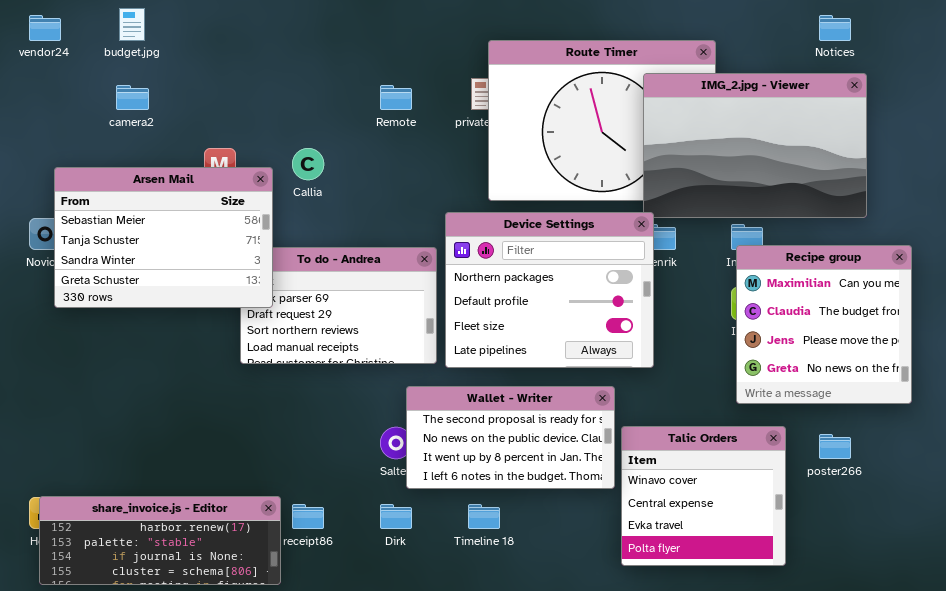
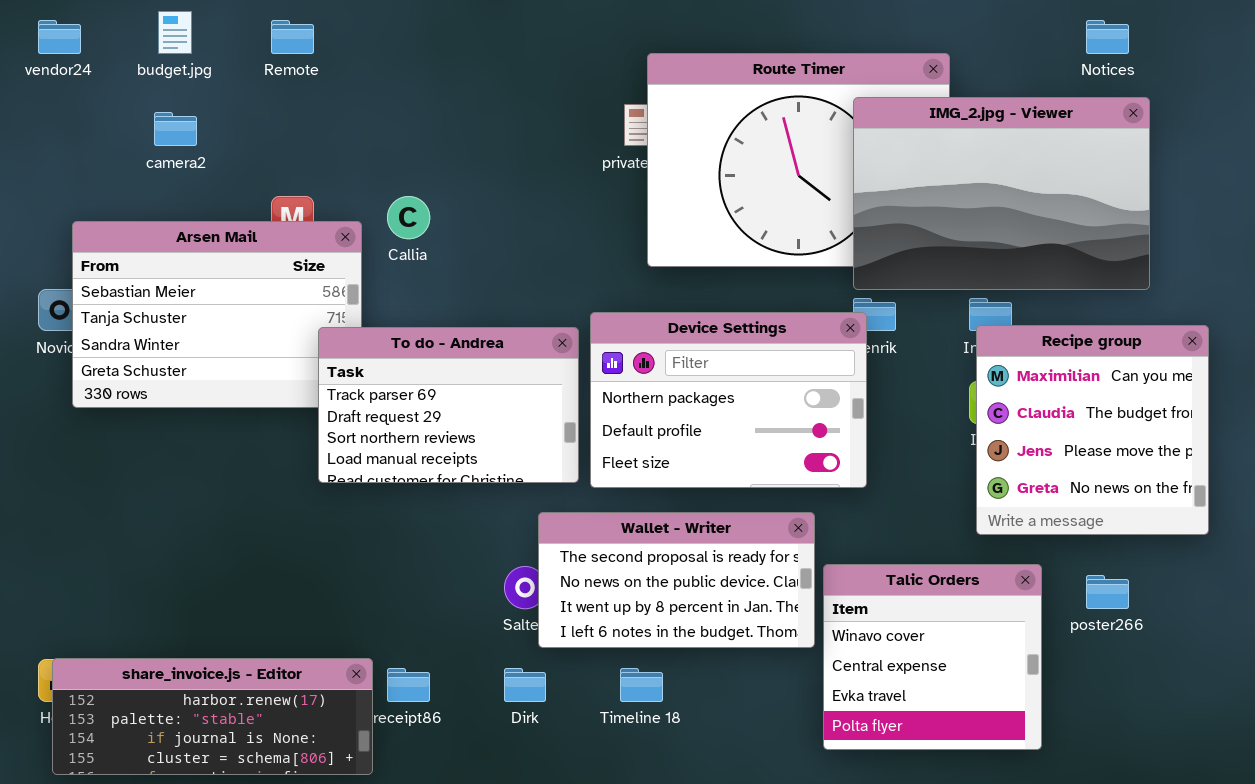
Remote: [380,85,412,110] -> [271,20,314,54], moved
Device Settings: [445,212,654,368] -> [590,312,867,488], resized
To do - Andrea: [240,247,437,364] -> [318,327,579,483], raised

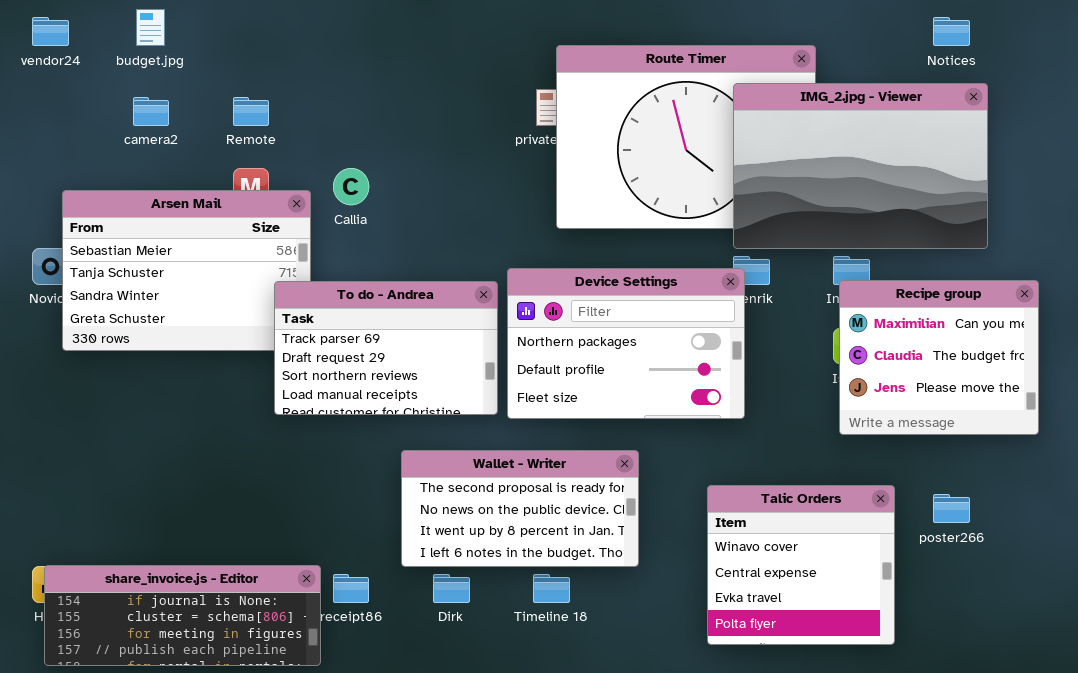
Remote: [271,20,314,54] -> [233,97,269,126], moved
Recipe group: [976,325,1209,535] -> [839,280,1039,435], resized
Wallet - Writer: [538,512,815,648] -> [401,450,639,567], moved
share_invoice.js - Editor: [52,658,373,775] -> [44,565,321,666], scrolled down 2 rows

